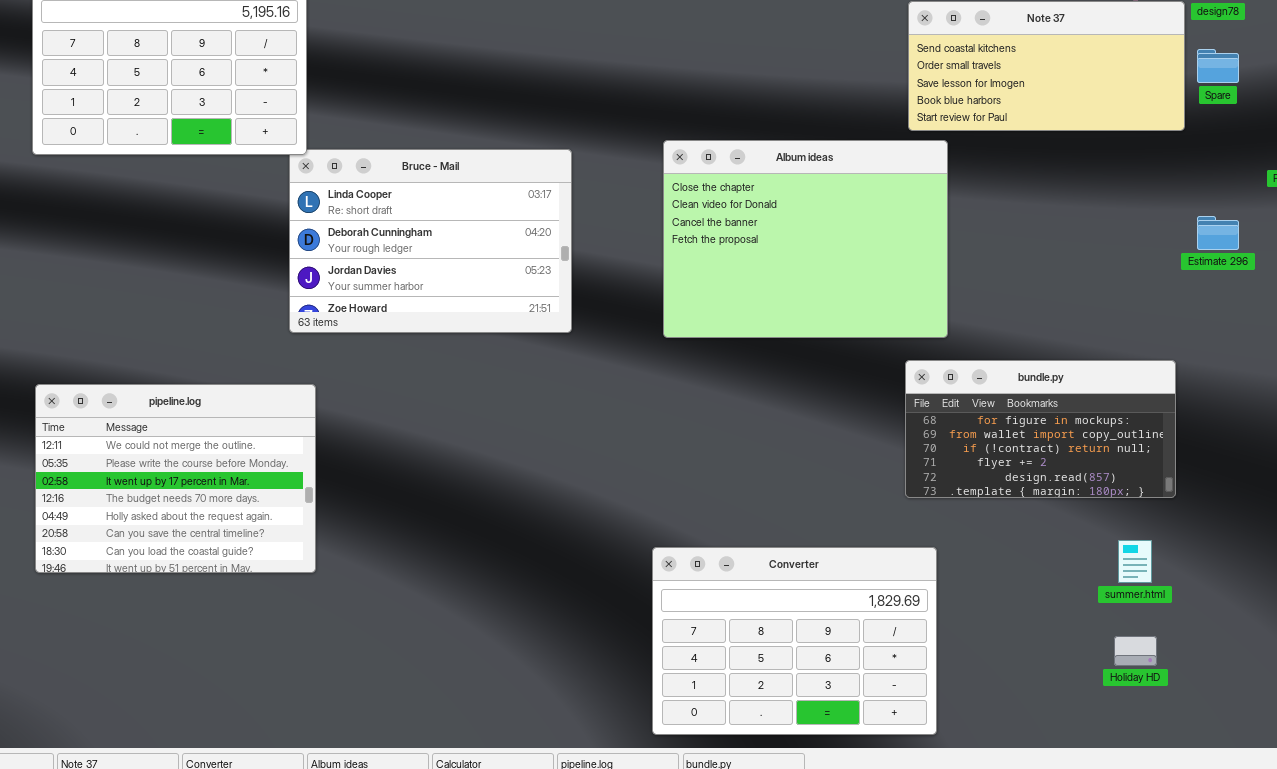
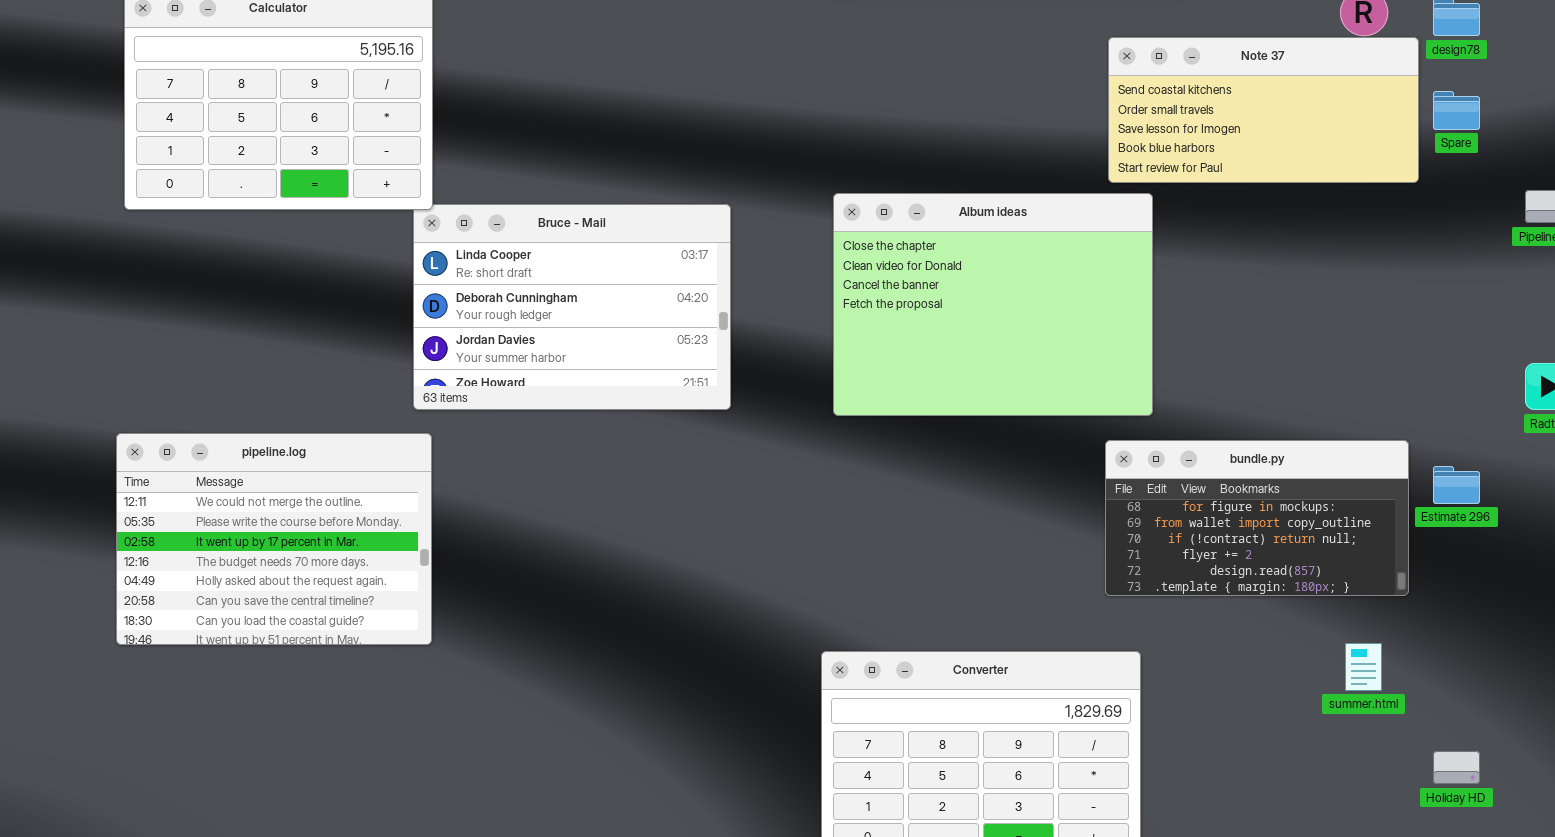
Estimate 296: [1197,216,1239,250] -> [1433,466,1480,504], moved
pipeline.log: [35,384,316,573] -> [116,433,432,645], moved
Holiday HD: [1114,636,1157,666] -> [1433,751,1480,784], moved

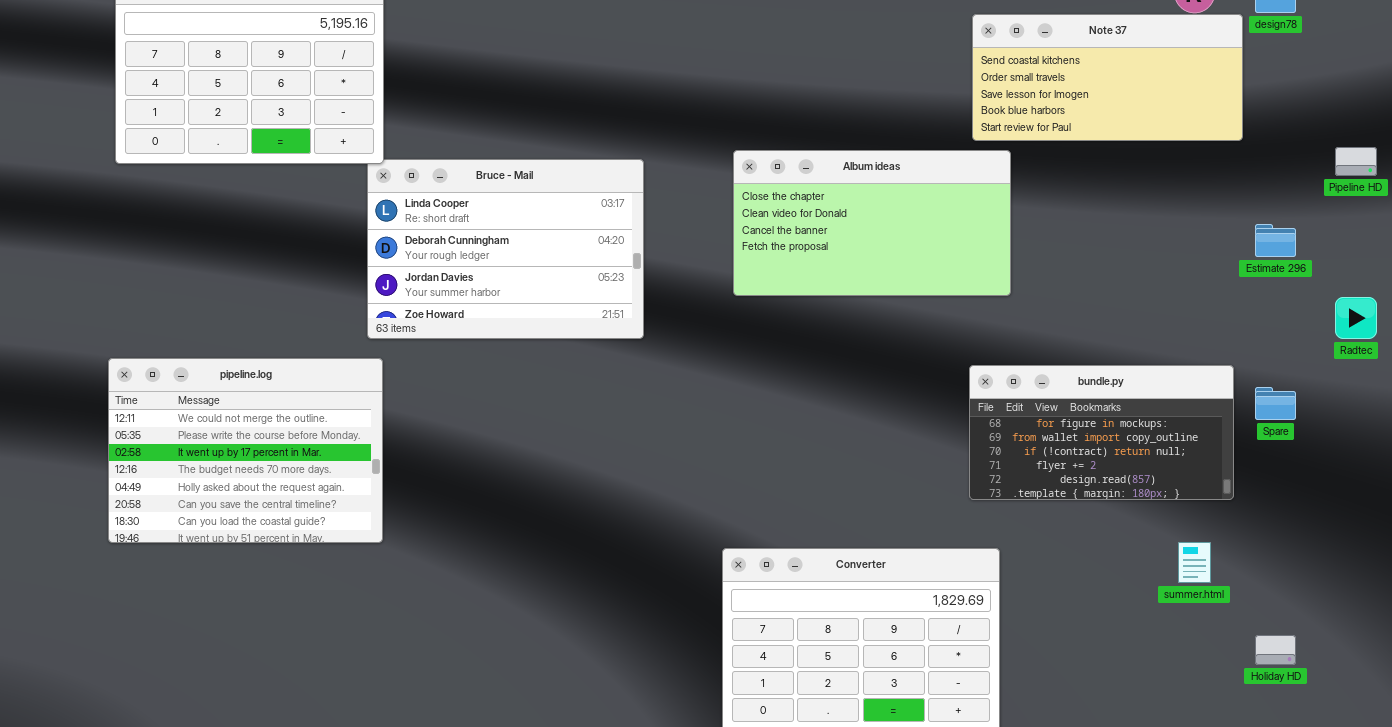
Spare: [1433,91,1480,130] -> [1255,387,1296,420], moved
Album ideas: [833,193,1153,416] -> [733,150,1011,296], resized
Estimate 296: [1433,466,1480,504] -> [1255,224,1296,257], moved

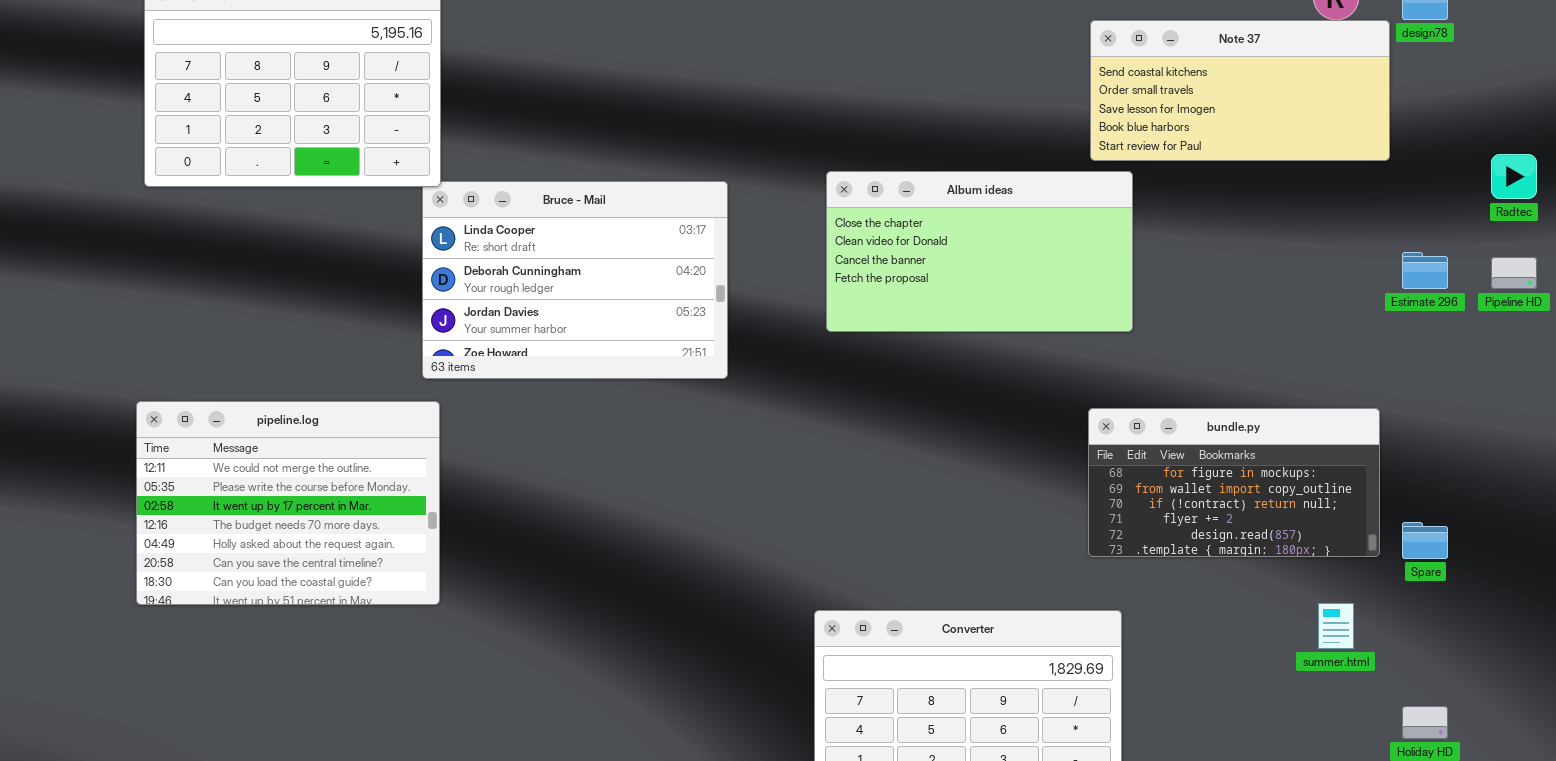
Pipeline HD: [1335,147,1377,176] -> [1491,257,1537,289], moved
Radtec: [1335,297,1377,339] -> [1491,154,1537,199], moved
Spare: [1255,387,1296,420] -> [1402,522,1448,559], moved

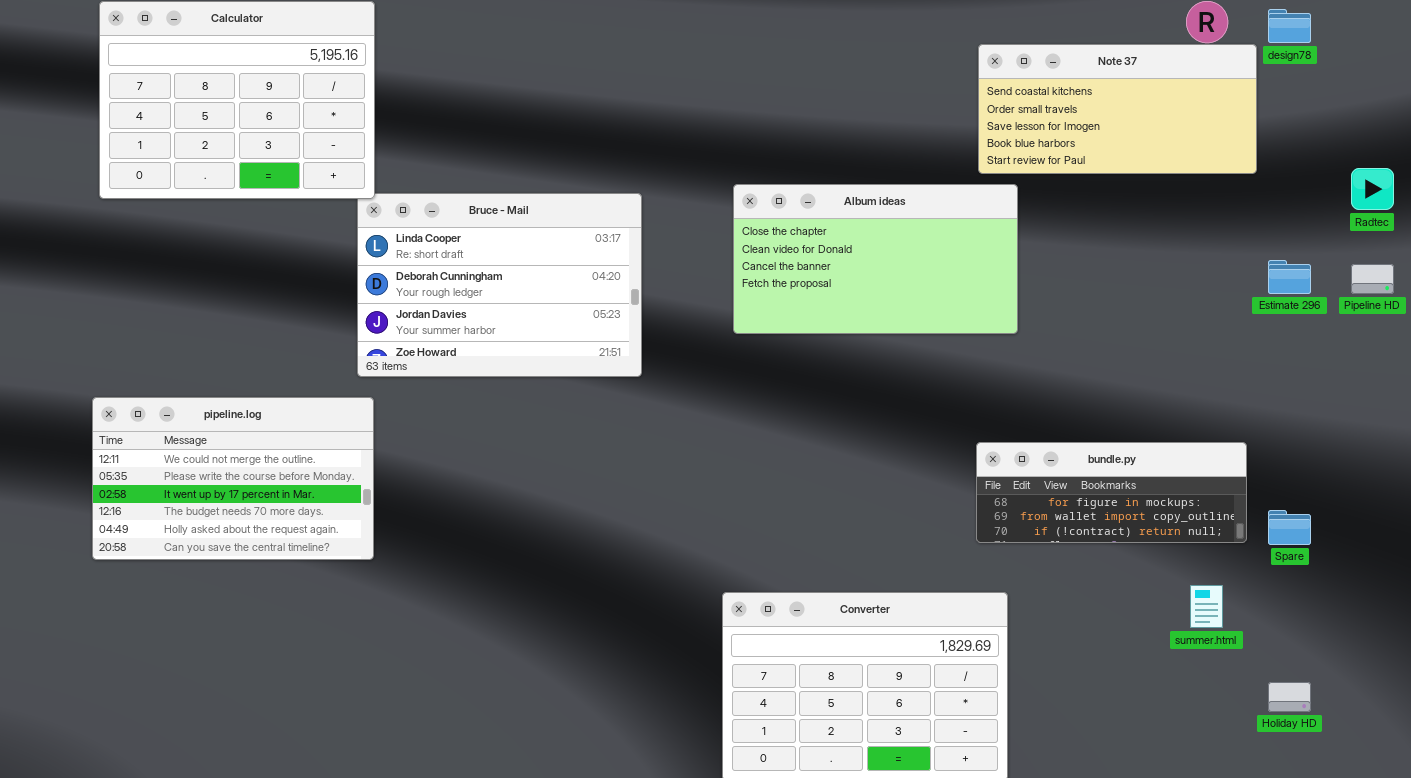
pipeline.log: [136,401,440,605] -> [92,397,374,560], resized
bundle.py: [1088,408,1380,557] -> [976,442,1247,543], resized

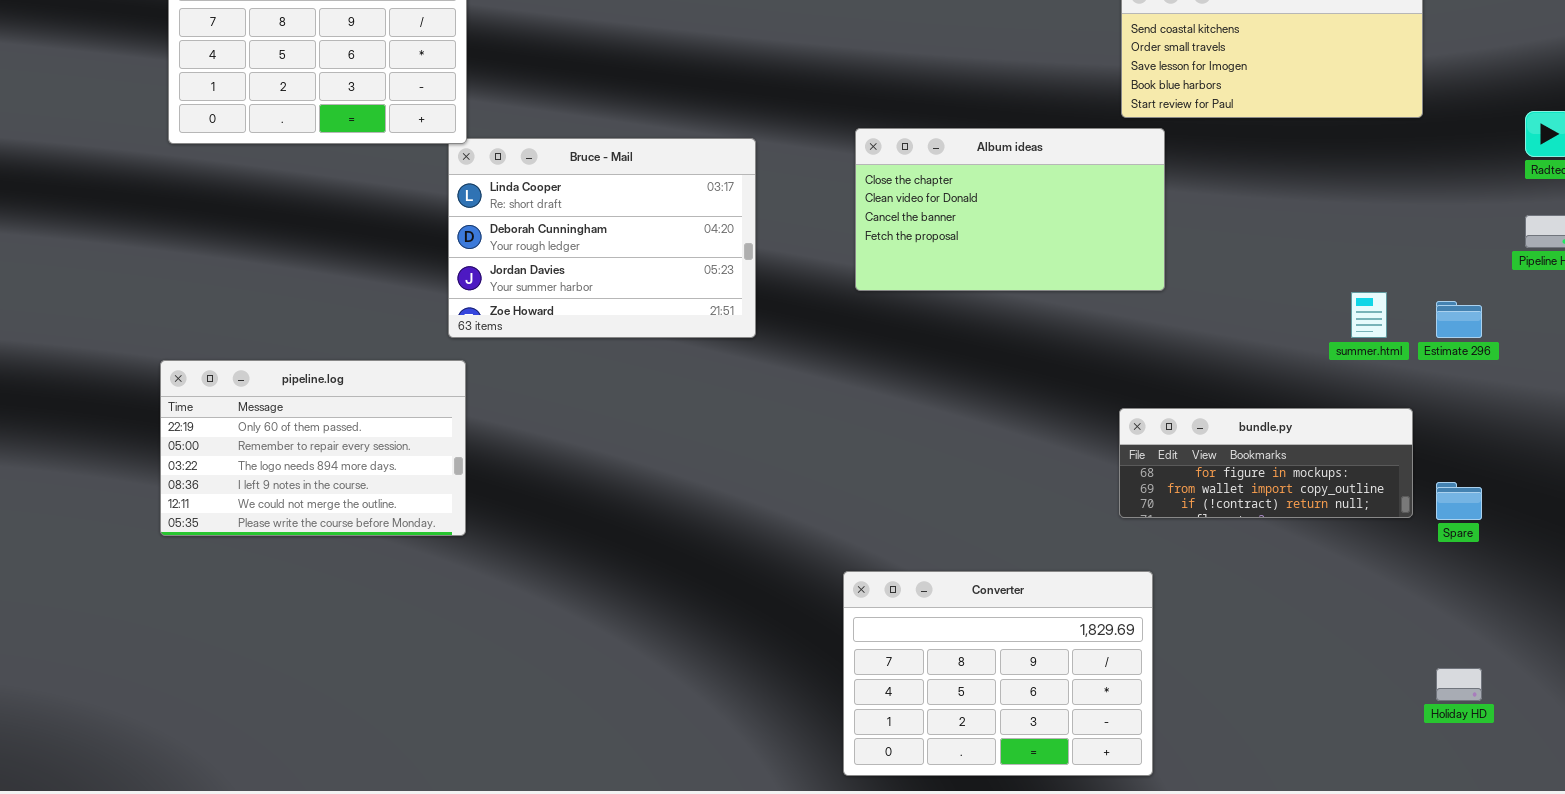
Estimate 296: [1268,260,1311,294] -> [1436,301,1482,338], moved
pipeline.log: [92,397,374,560] -> [160,360,466,536], scrolled up 4 rows
summer.html: [1190,585,1223,628] -> [1351,292,1387,338], moved

